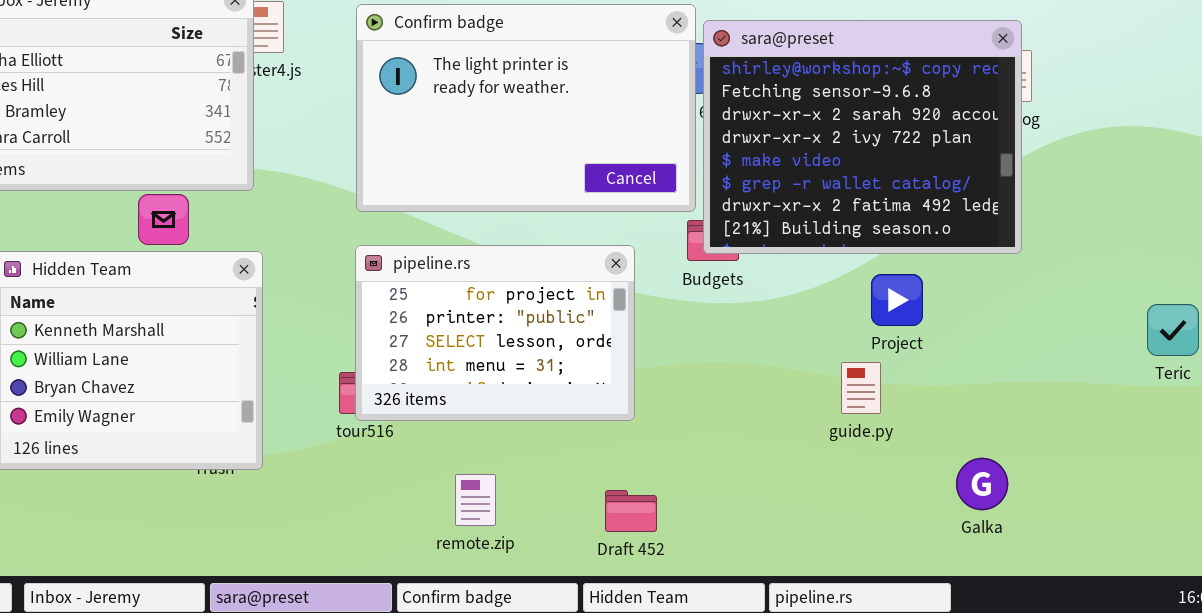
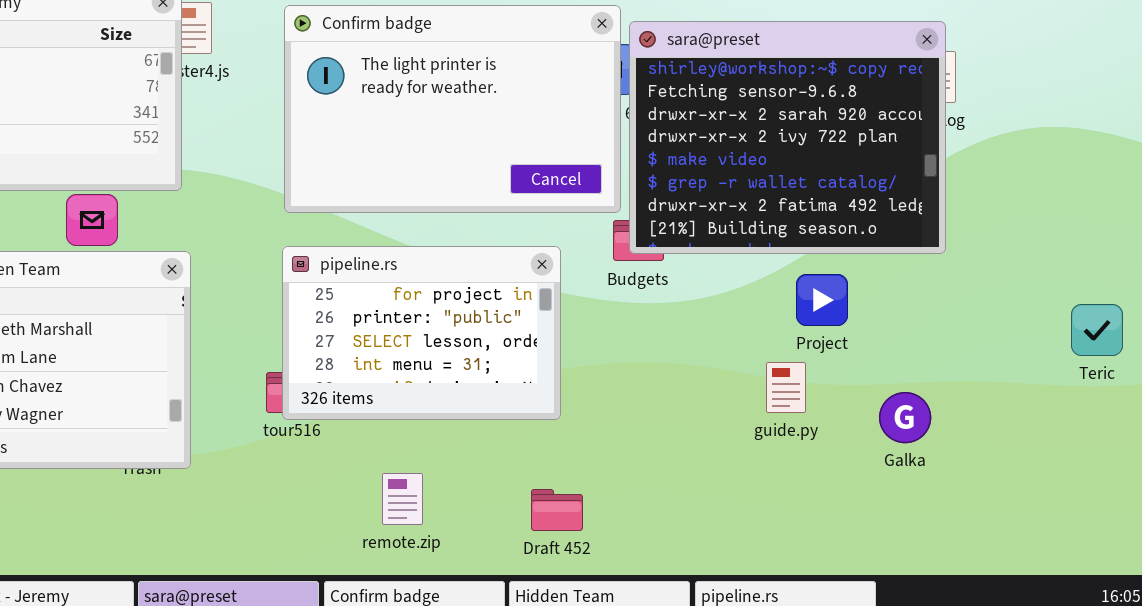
Galka: [956,458,1008,510] -> [879,392,931,443], moved

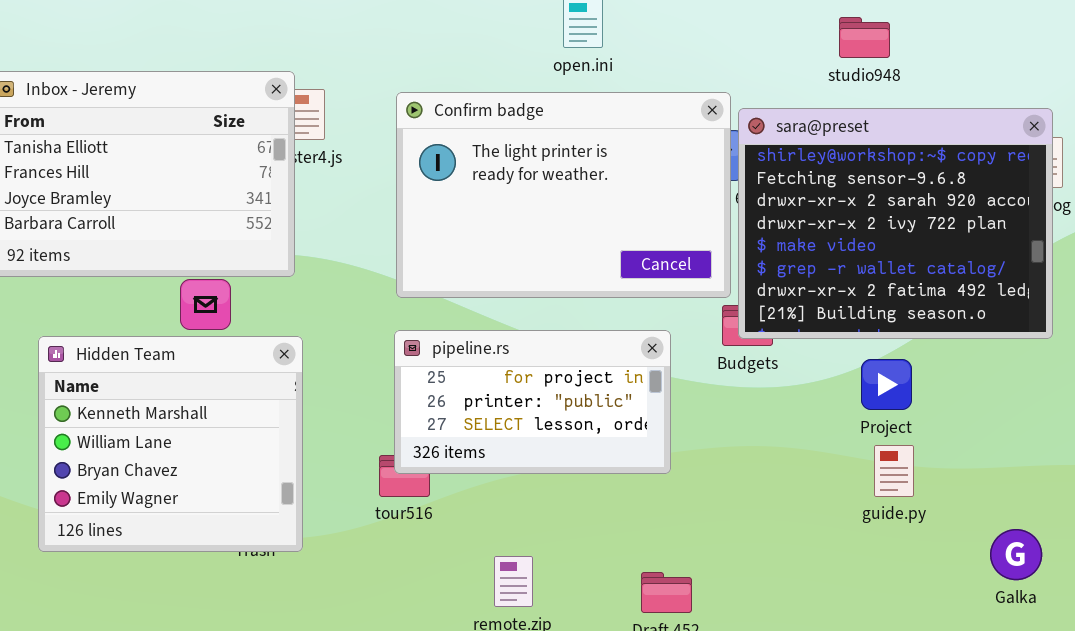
pipeline.rs: [282,246,561,420] -> [394,330,671,474], resized
Project: [796,274,848,326] -> [861,359,912,410], moved
Galka: [879,392,931,443] -> [990,529,1042,580], moved

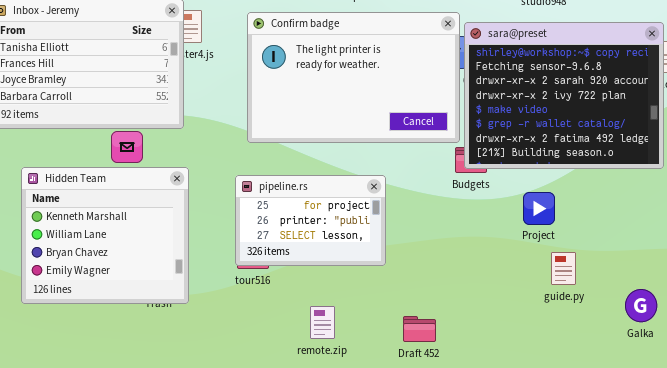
pipeline.rs: [394,330,671,474] -> [235,175,386,266], moved, resized
Project: [861,359,912,410] -> [523,192,555,225], moved
guide.py: [874,445,914,497] -> [551,252,576,285], moved

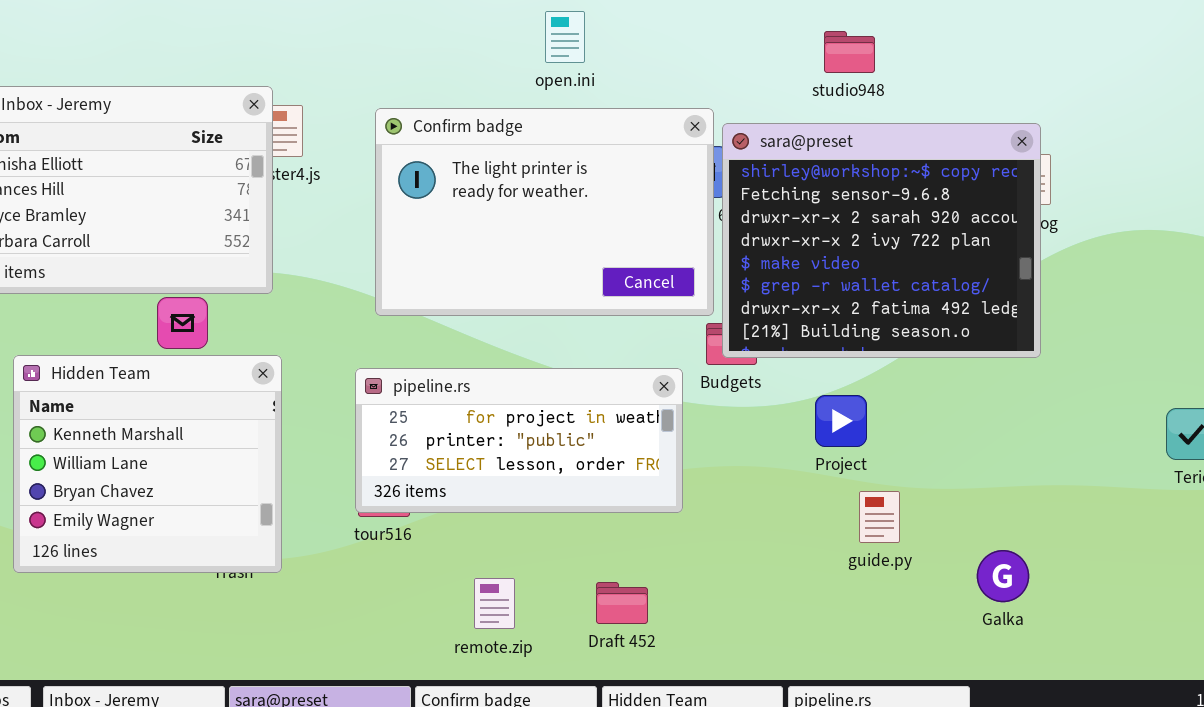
pipeline.rs: [235,175,386,266] -> [355,368,683,513], resized
Draft 452: [403,316,436,342] -> [596,582,648,624], moved

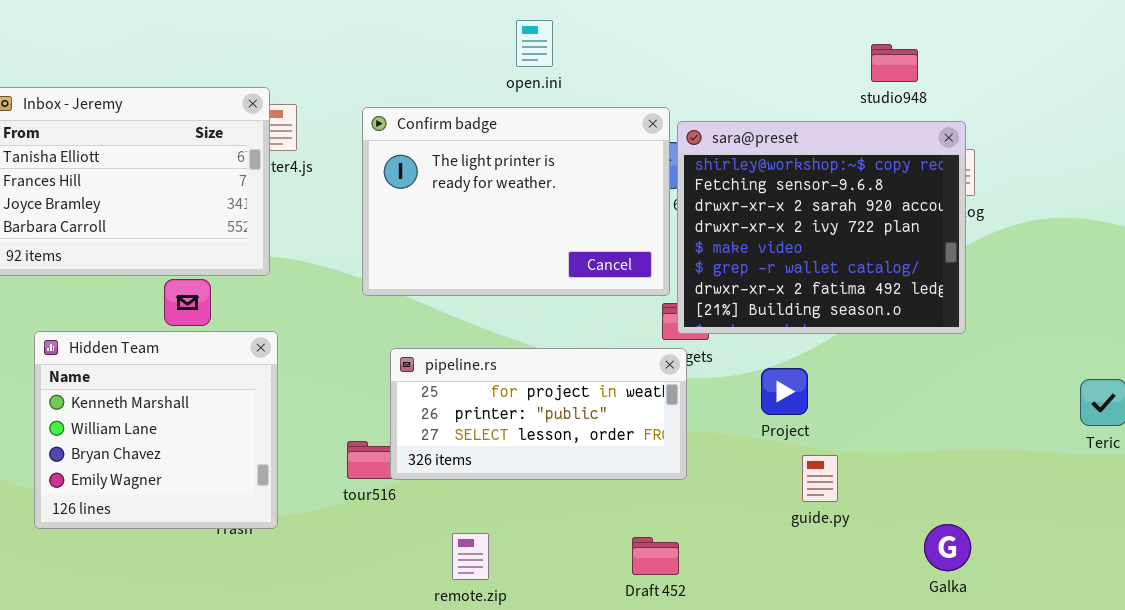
studio948: [824,31,875,73] -> [871,44,918,82], moved
pipeline.rs: [355,368,683,513] -> [390,348,687,480], moved
Galka: [977,550,1029,602] -> [924,524,971,571], moved
Draft 452: [596,582,648,624] -> [632,537,679,575], moved

